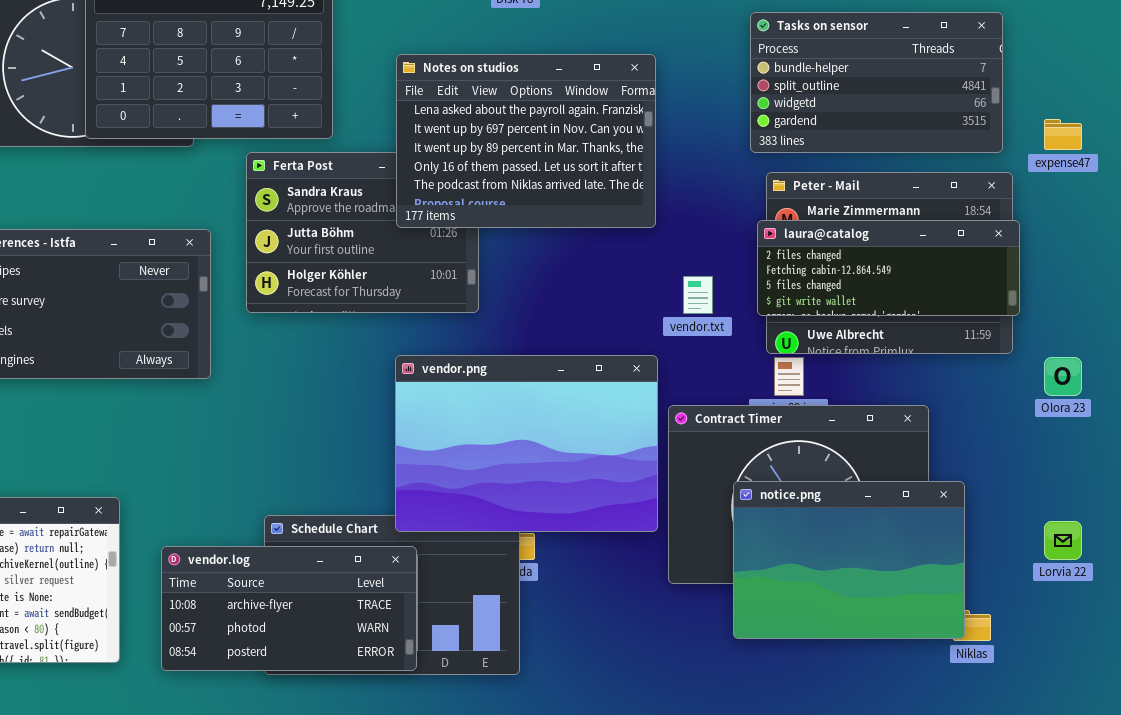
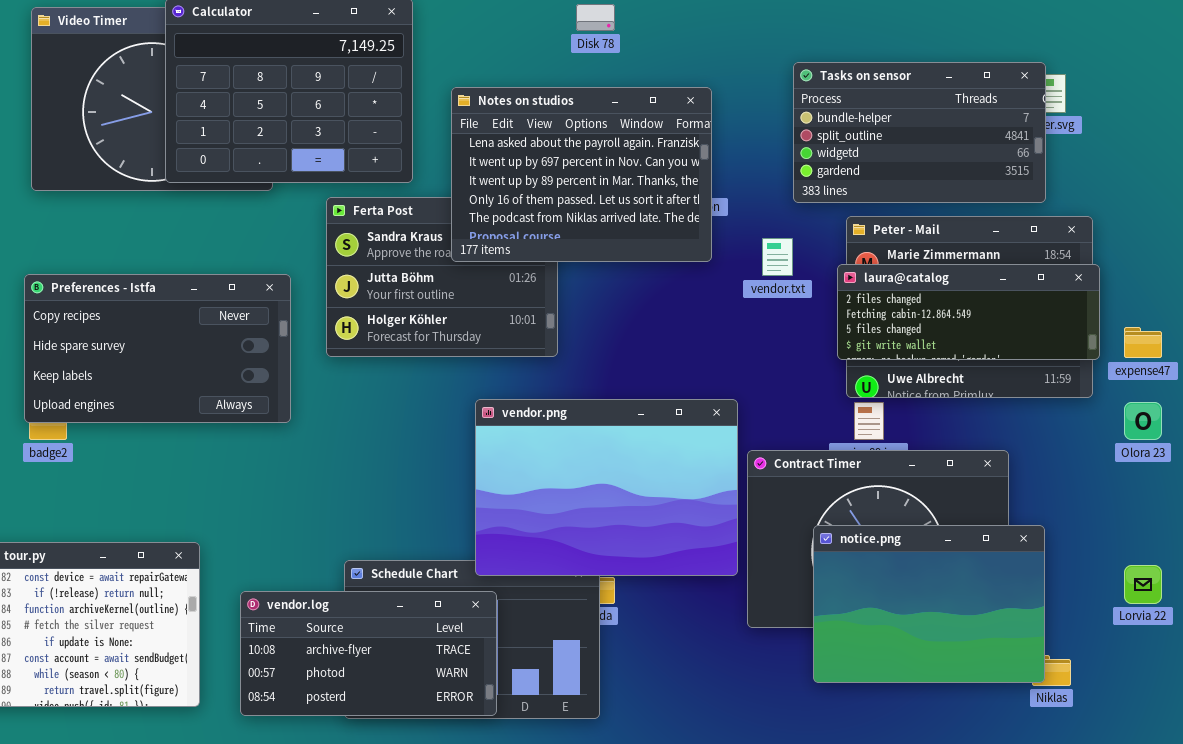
Tasks on sensor: [750,12,1003,153] -> [793,62,1046,203], moved
Notes on studios: [396,54,656,228] -> [451,87,712,262], moved
expense47: [1044,119,1082,150] -> [1124,327,1162,358], moved
vendor.txt: [683,276,713,314] -> [762,238,793,276], moved

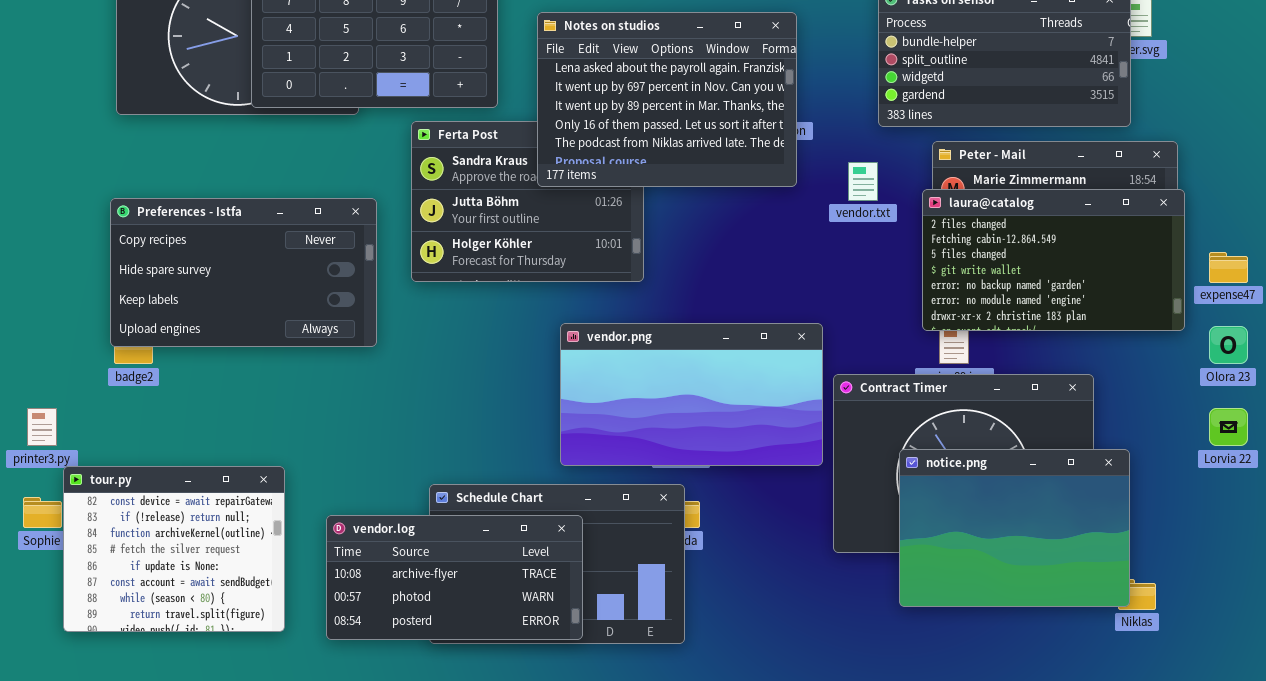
laura@catalog: [837,264,1100,360] -> [922,189,1185,331], resized
vendor.png: [475,399,738,576] -> [560,323,823,466], resized
Lorvia 22: [1124,565,1162,604] -> [1209,408,1248,446], moved

